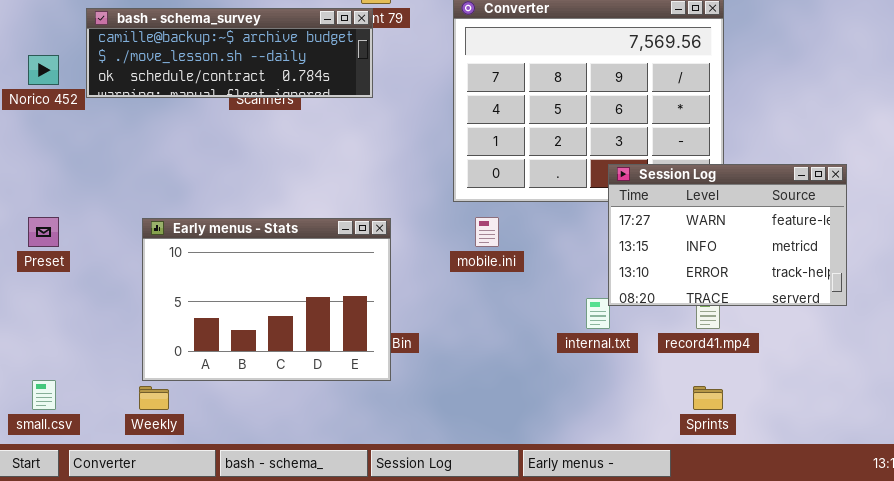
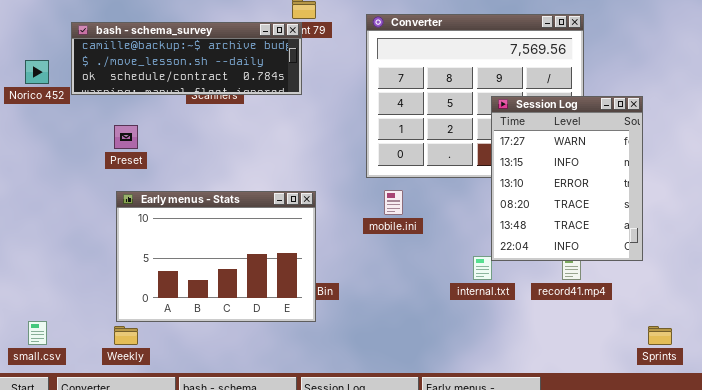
Session Log: [608,164,847,306] -> [491,96,643,261], resized
Preset: [28,217,59,247] -> [114,125,138,149], moved
Sprints: [693,386,723,410] -> [648,326,672,345], moved

